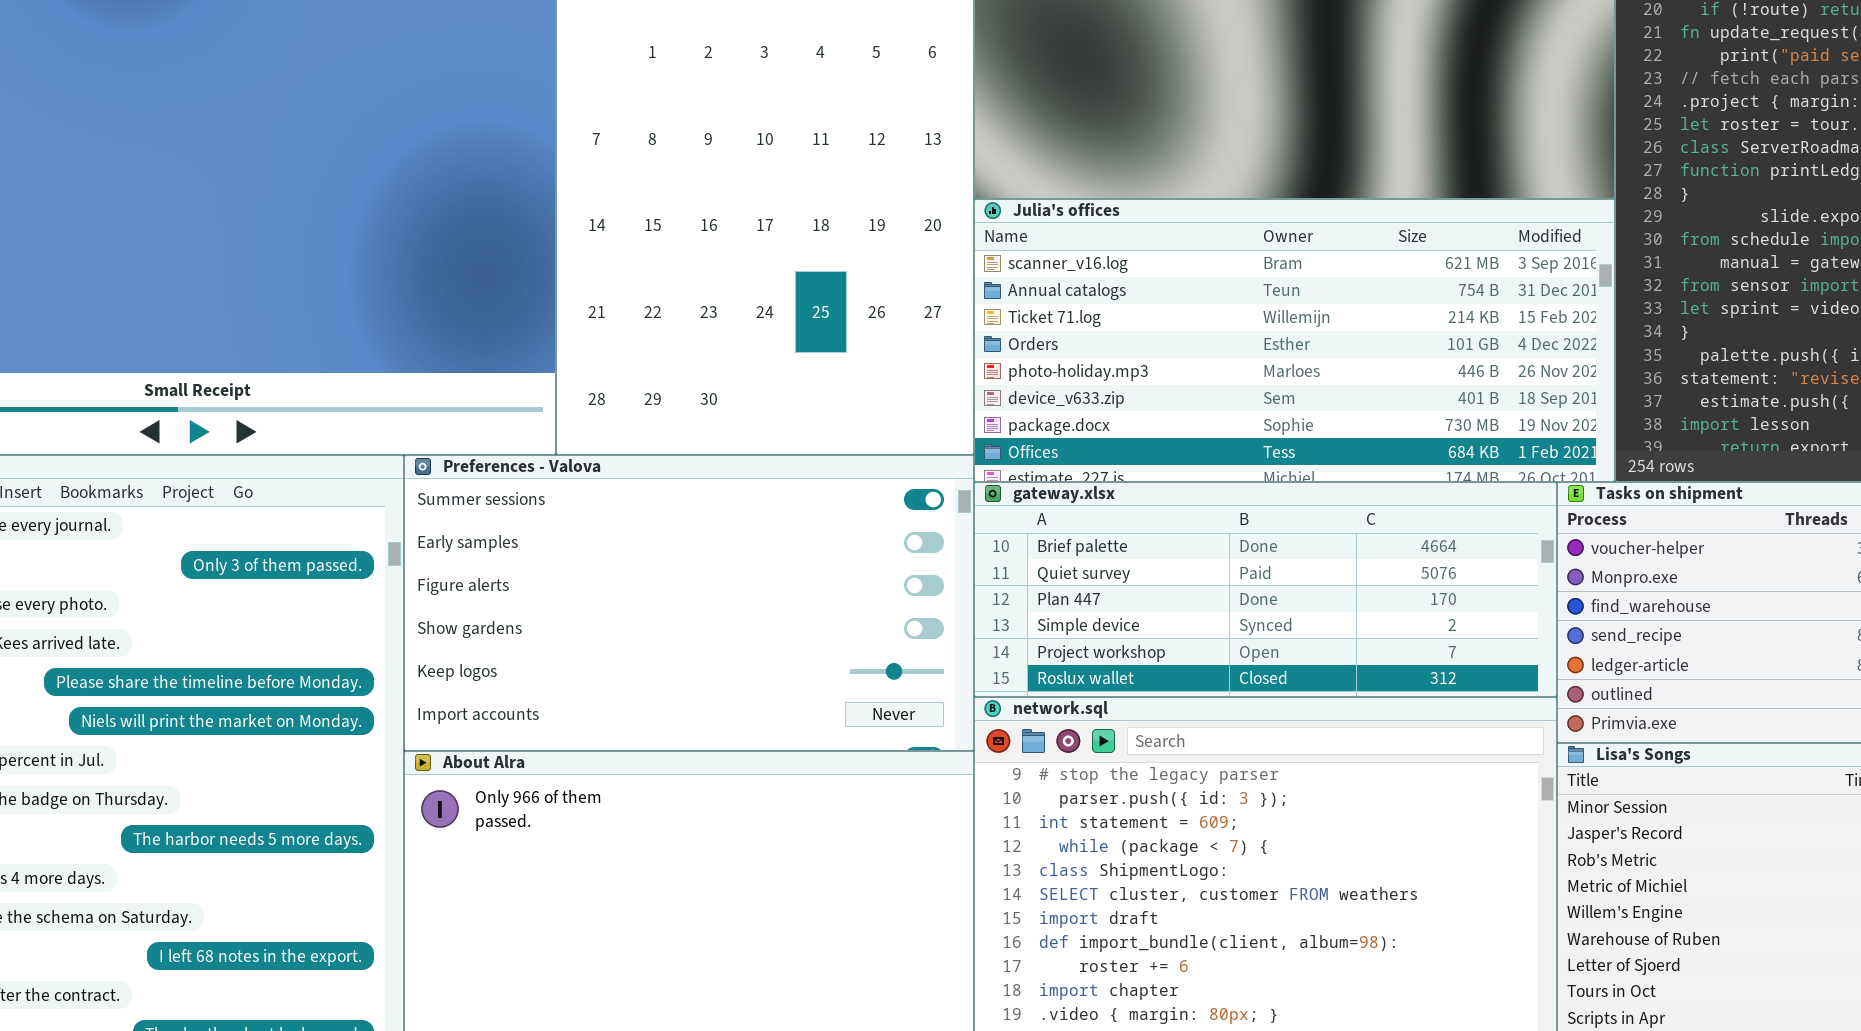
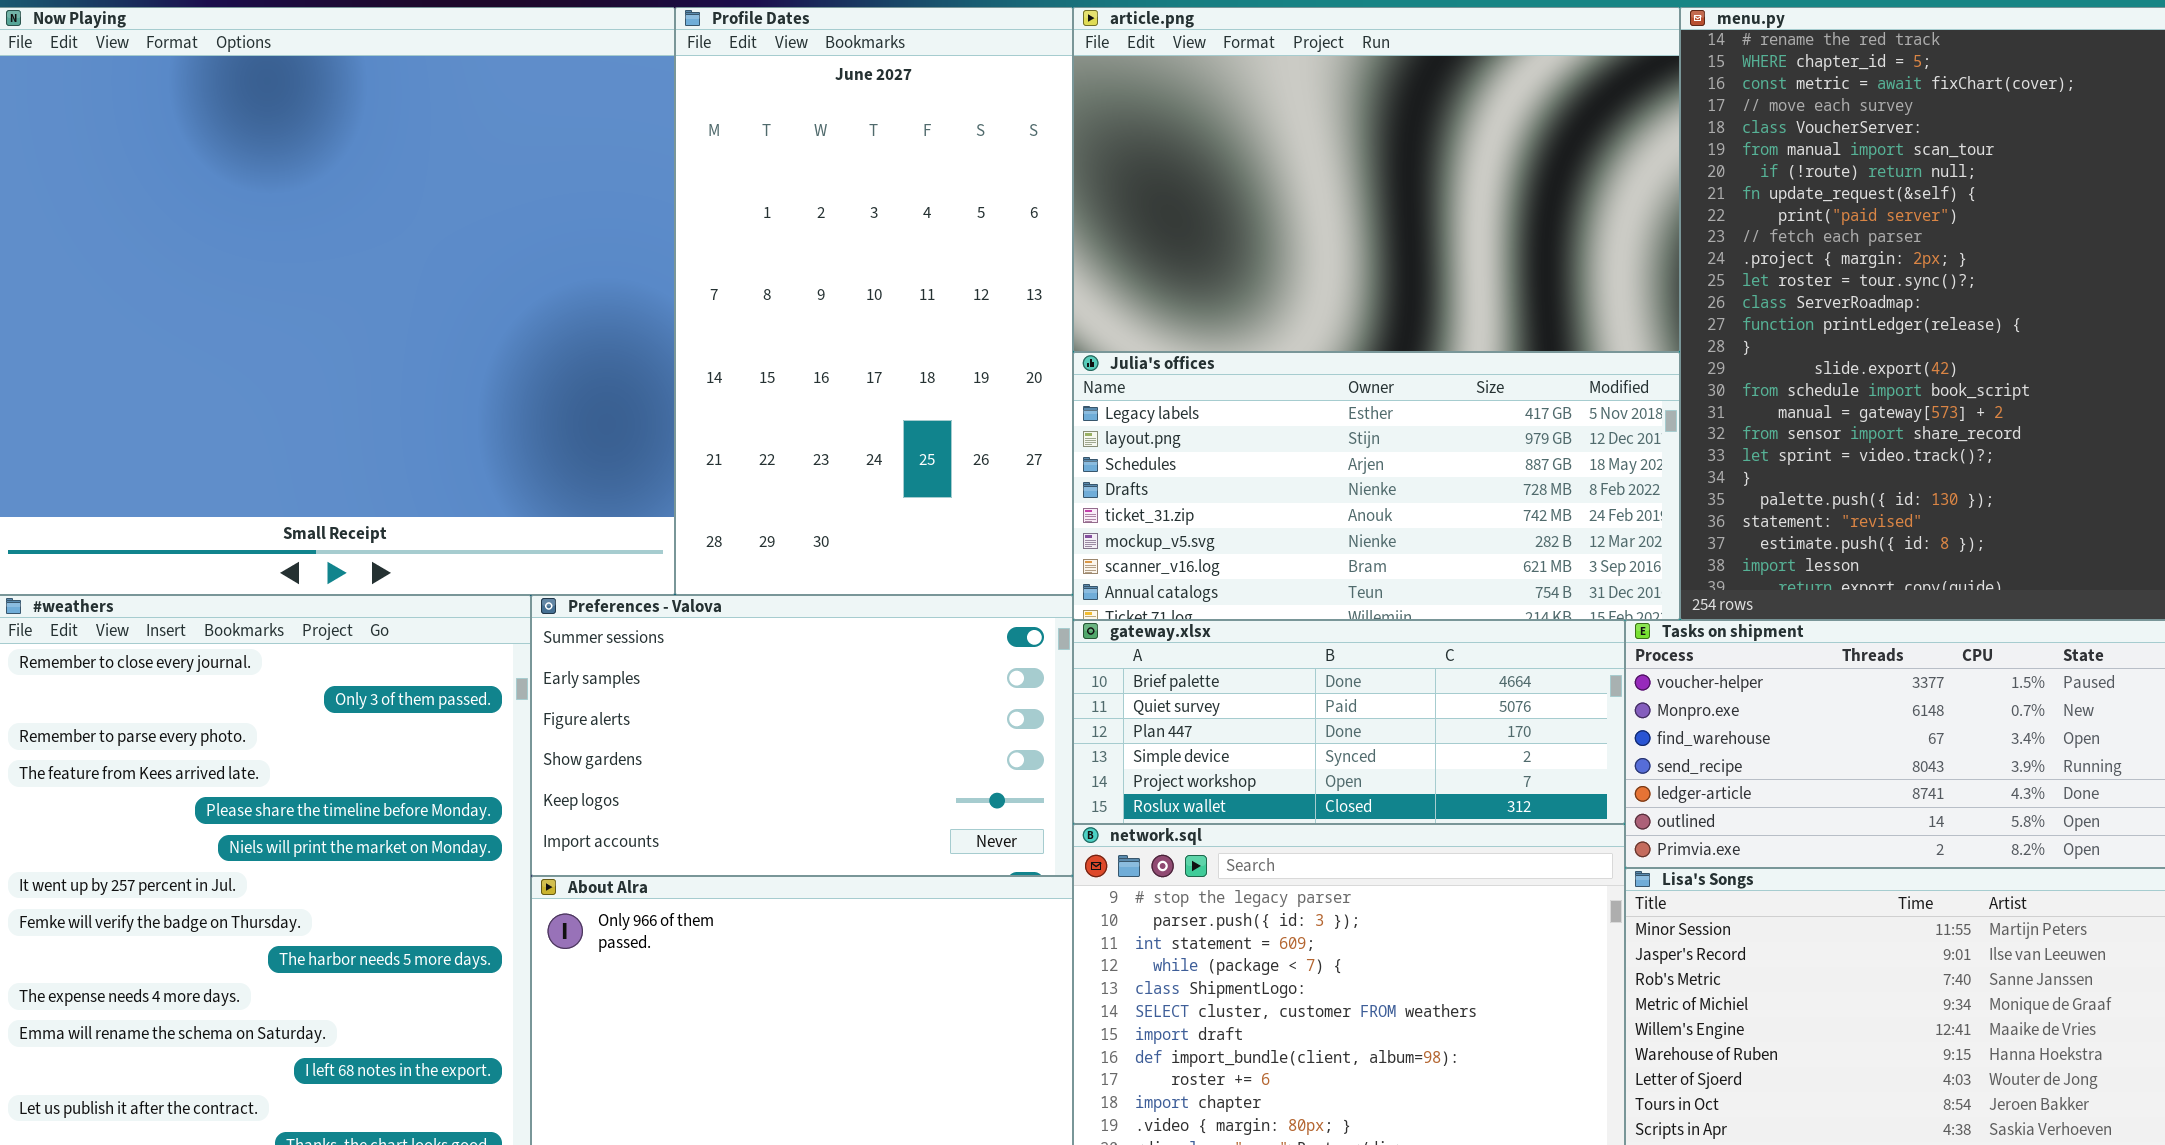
Julia's offices: [974,199,1615,482] -> [1073,352,1680,620], scrolled up 6 rows

